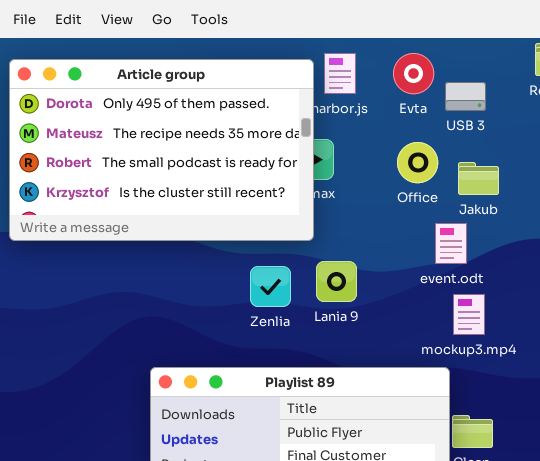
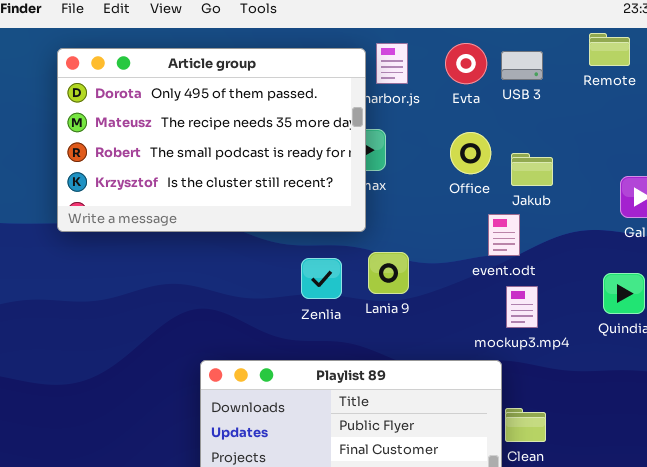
USB 3: [445,82,486,111] -> [501,51,543,80], moved

